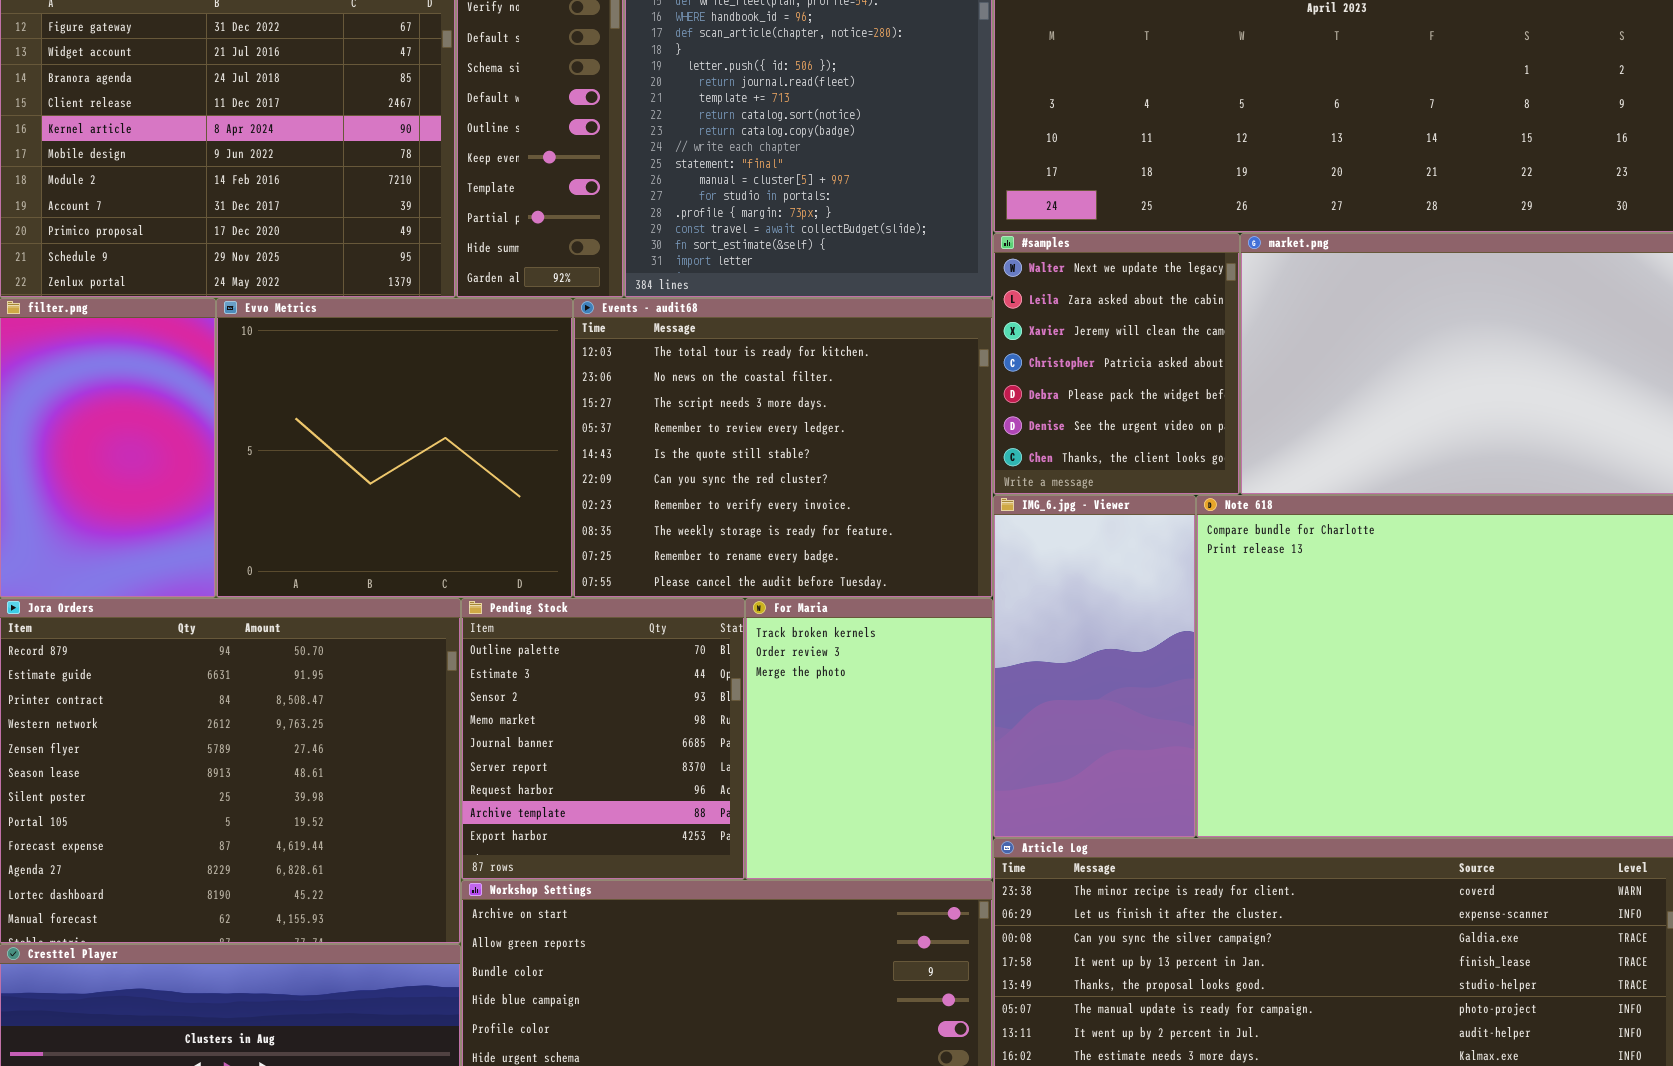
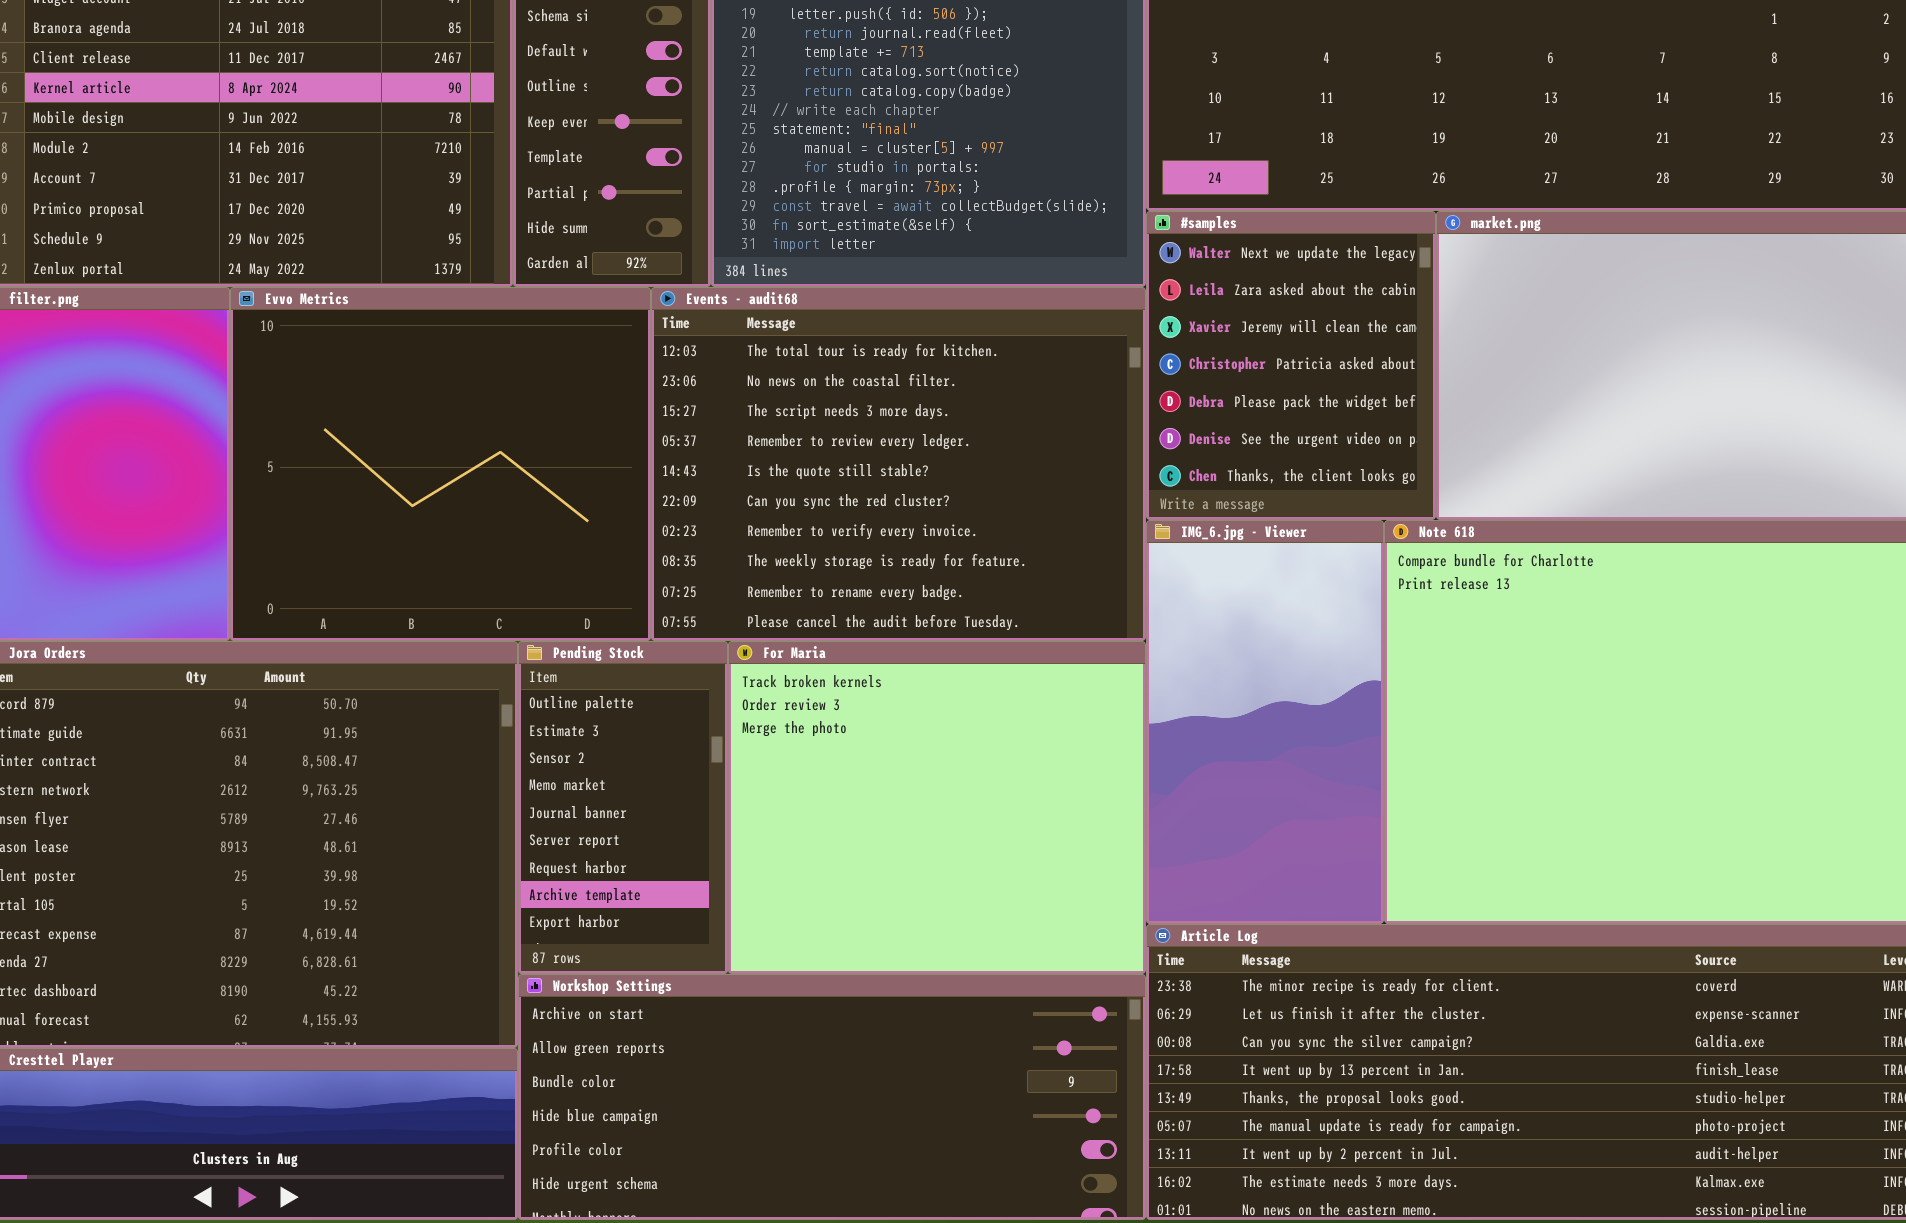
Pending Stock: [461,598,745,880] -> [518,641,728,974], resized
For Maria: [745,598,993,880] -> [728,641,1146,974], resized

